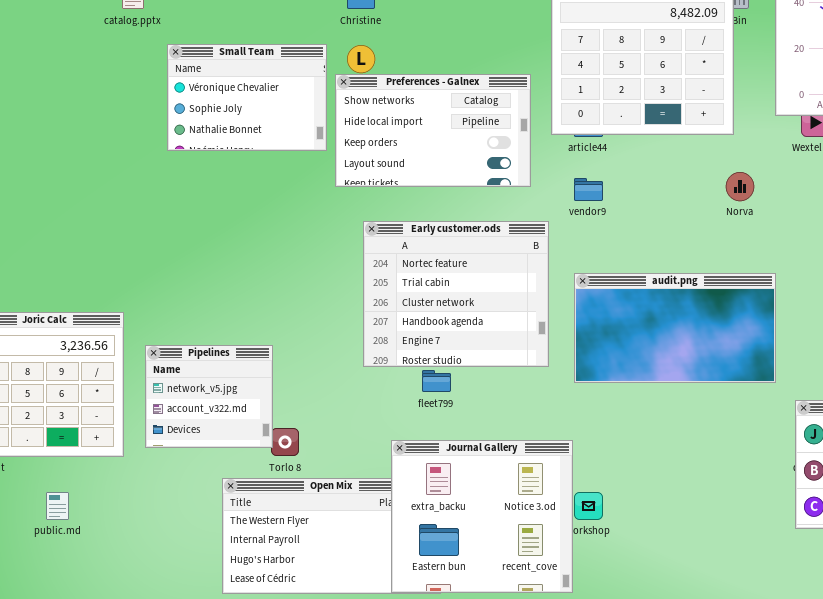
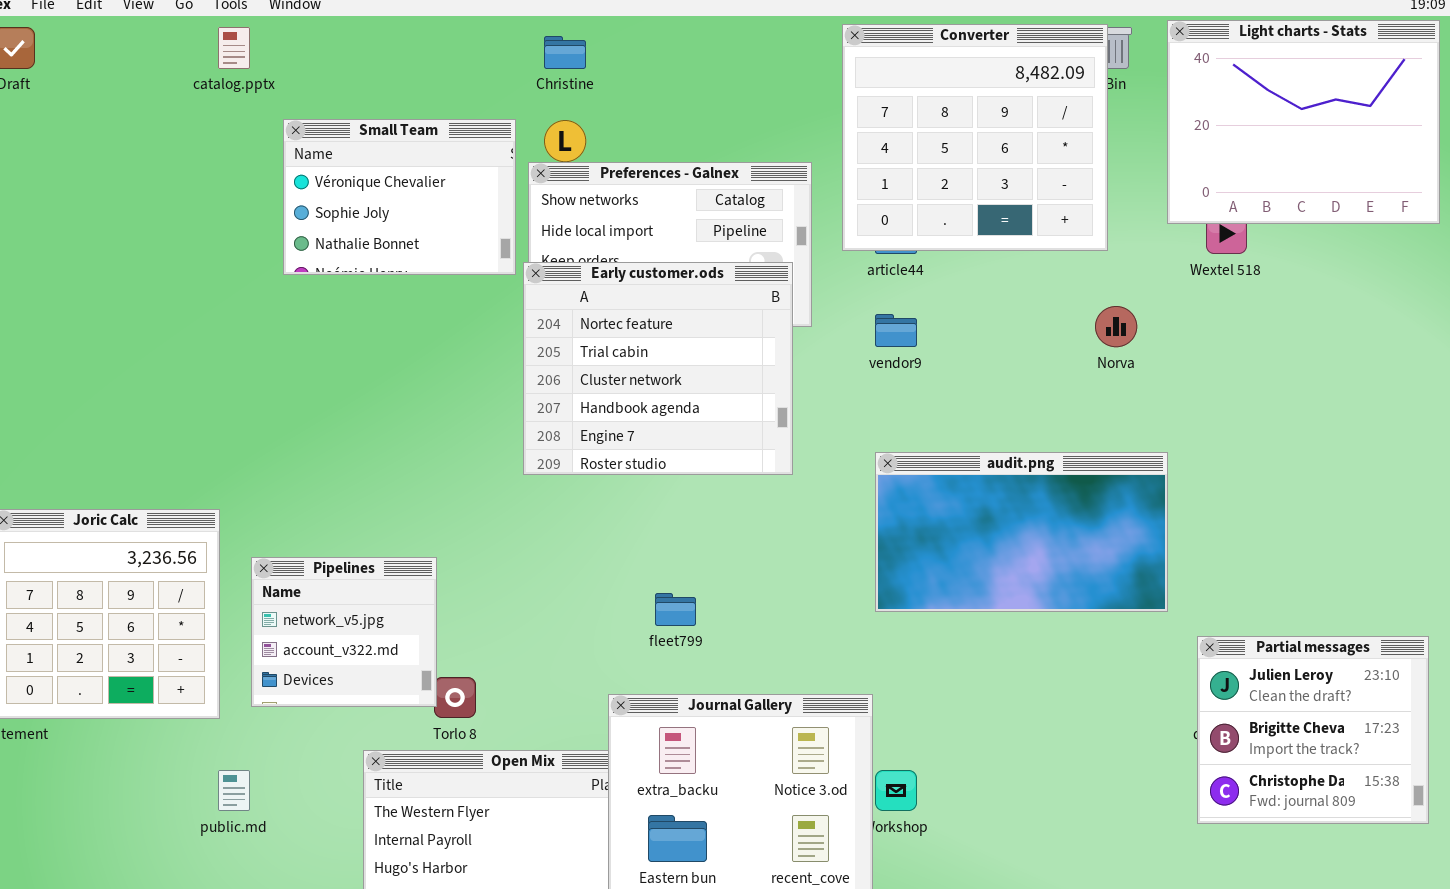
Early customer.ods: [363,221,549,367] -> [523,262,793,475], moved
public.md: [46,492,69,520] -> [218,770,250,811], moved

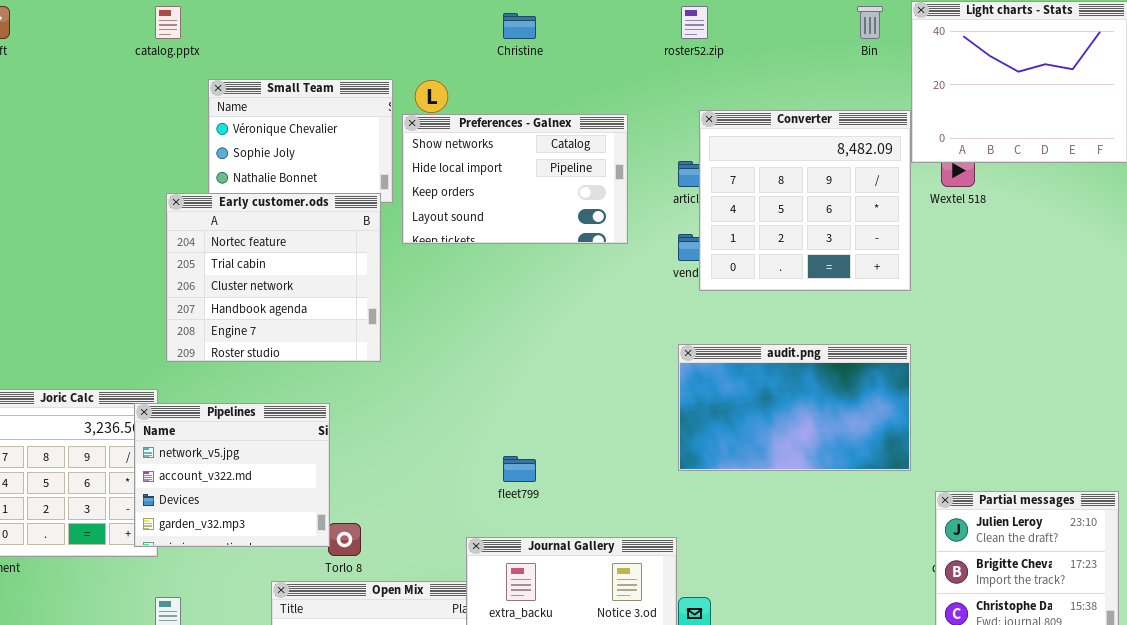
Converter: [842,24,1108,251] -> [699,110,911,291], moved
Christine: [544,36,586,69] -> [503,13,536,39], moved
Early customer.ods: [523,262,793,475] -> [166,193,381,362], moved
Pipelines: [251,557,437,707] -> [134,403,330,547], resized

